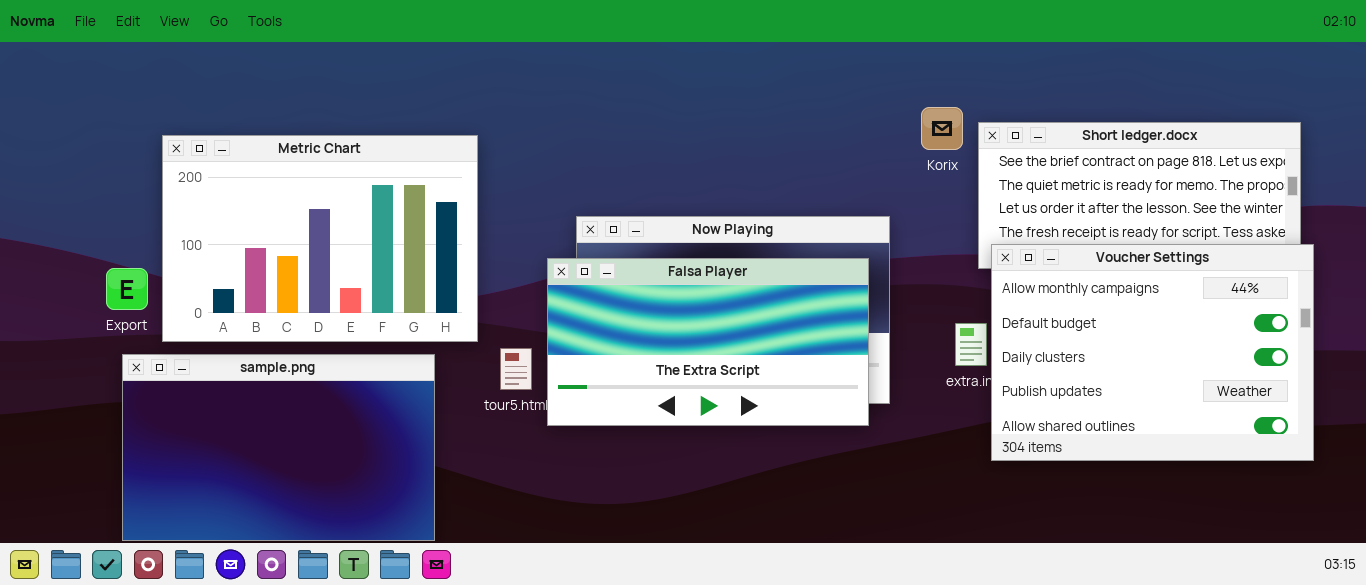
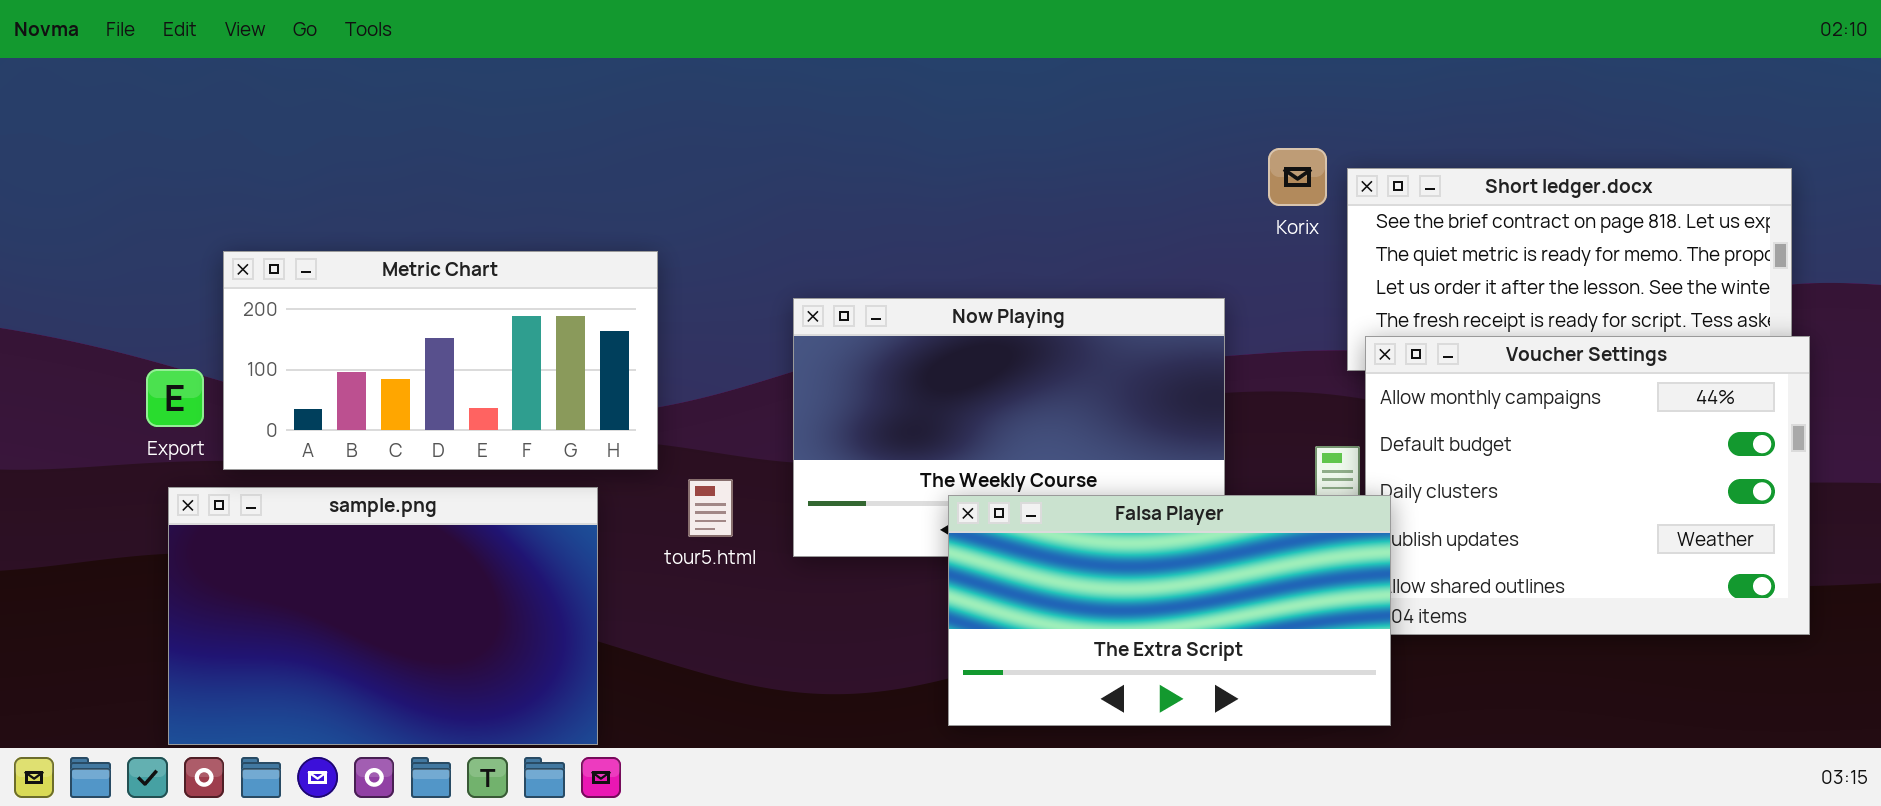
Metric Chart: [162,135,478,342] -> [223,251,658,470], resized
Falsa Player: [547,258,869,426] -> [948,495,1391,726], moved

